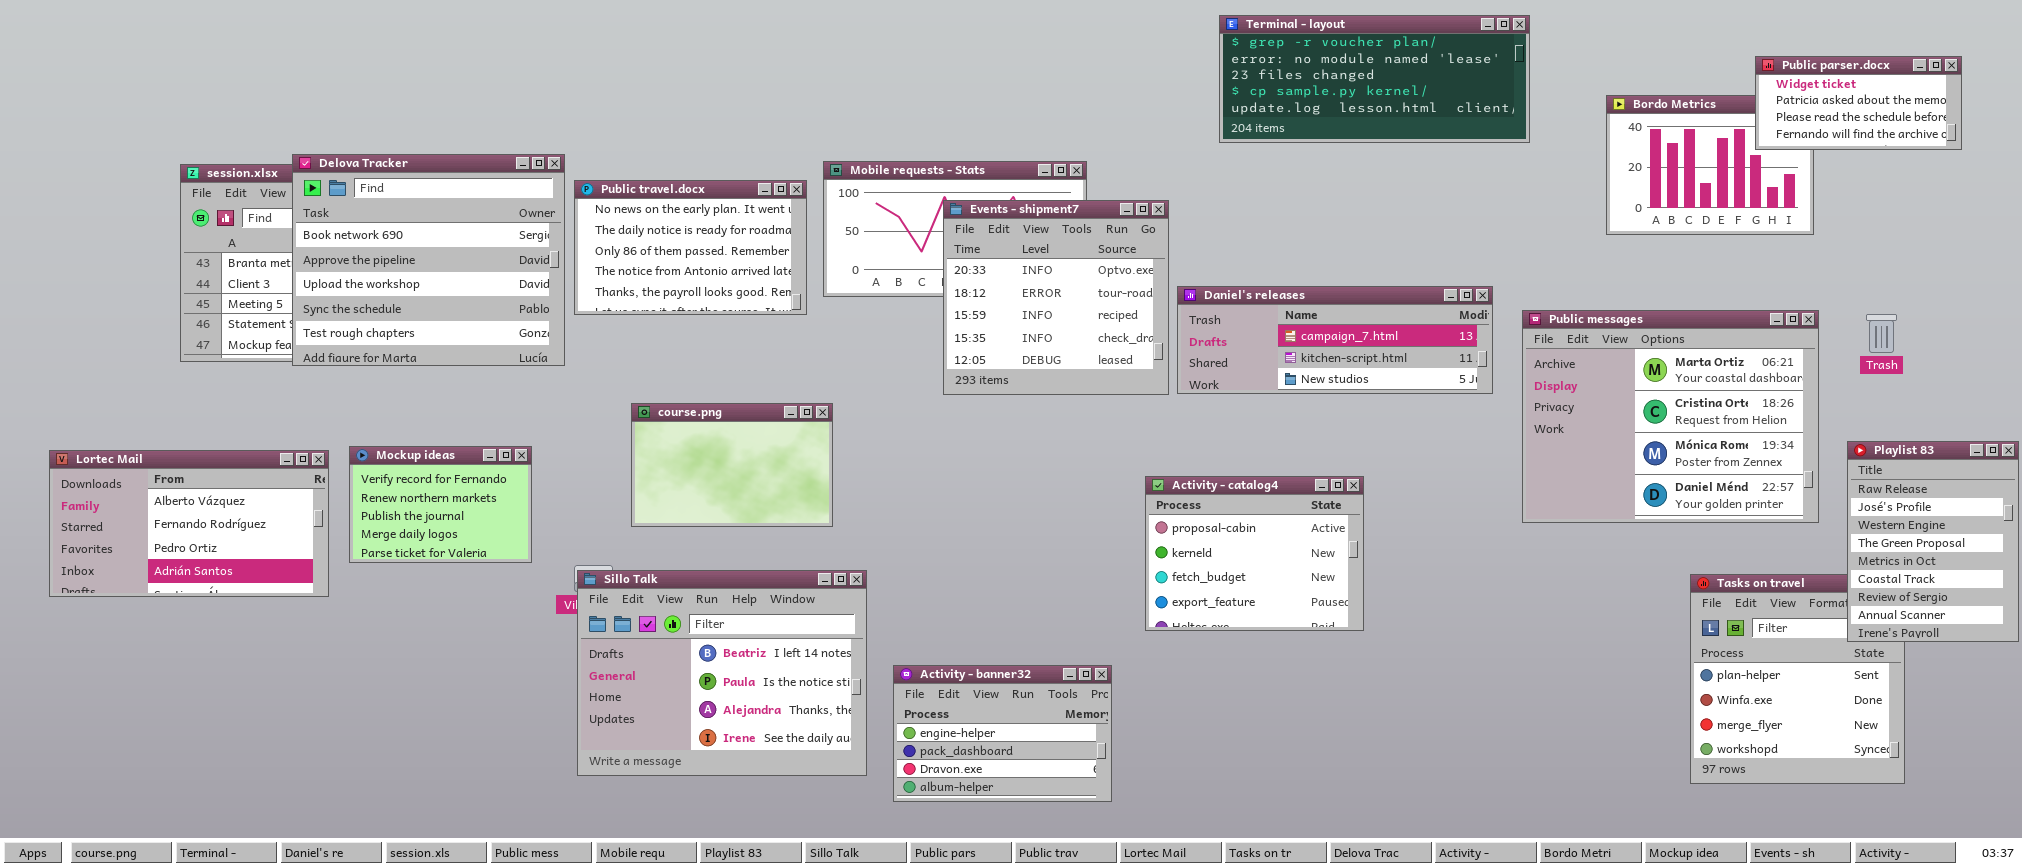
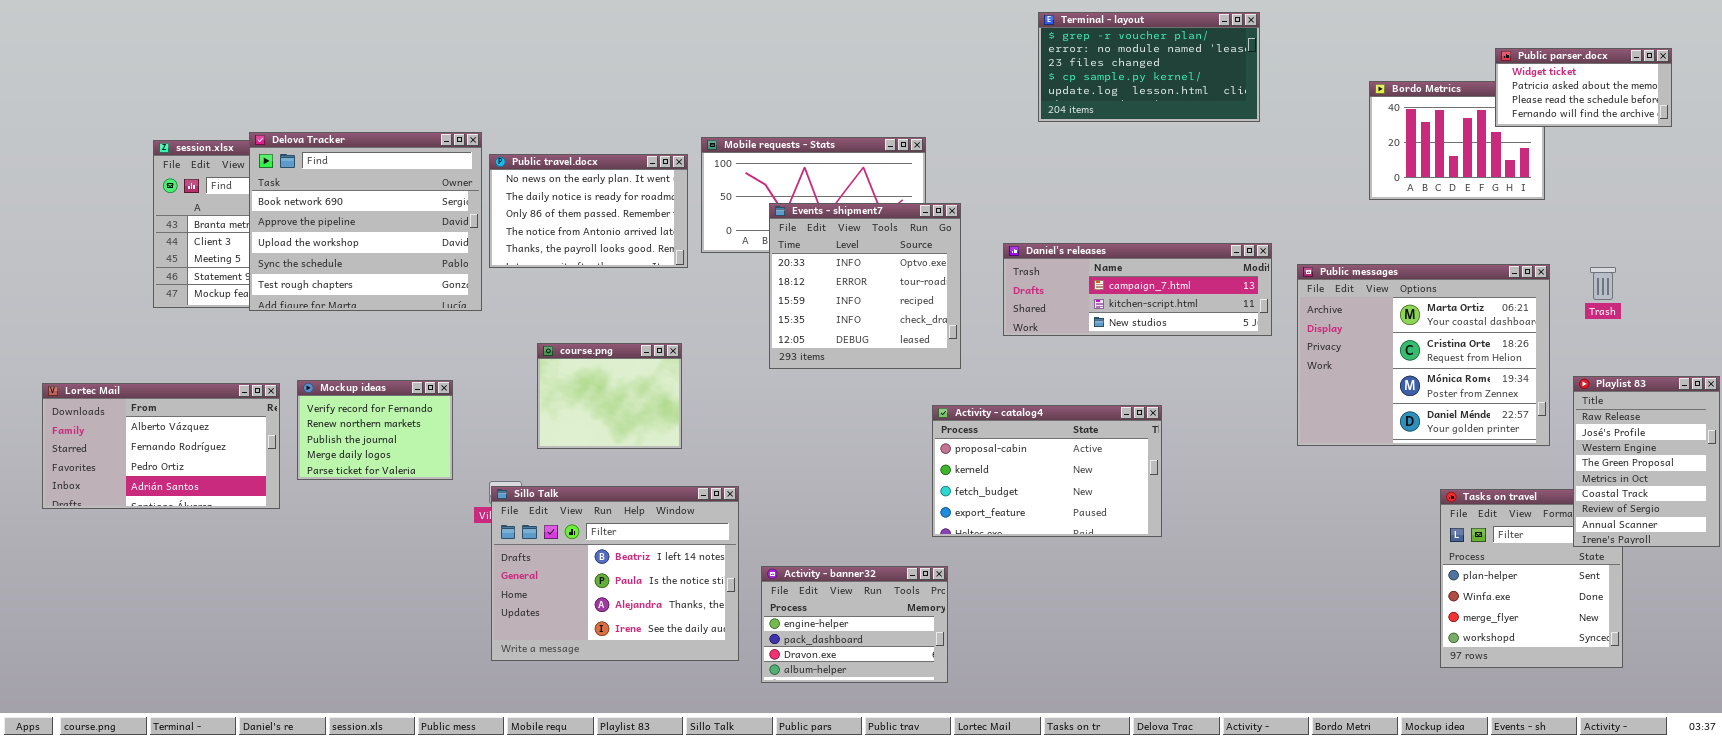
Terminal - layout: [1219,15,1530,143] -> [1038,12,1260,122], resized
Events - shipment7: [943,200,1169,395] -> [769,203,961,369], moved
course.png: [631,403,833,527] -> [537,343,682,449], resized
Activity - catalog4: [1145,476,1364,631] -> [932,405,1162,537], resized

